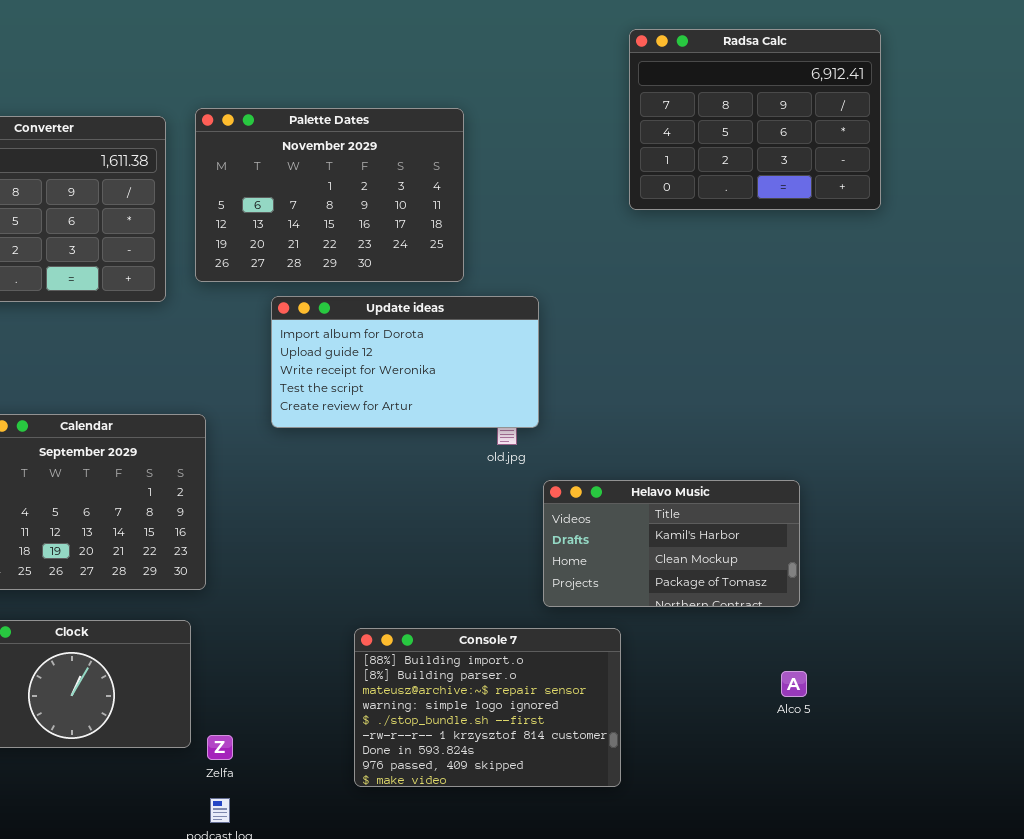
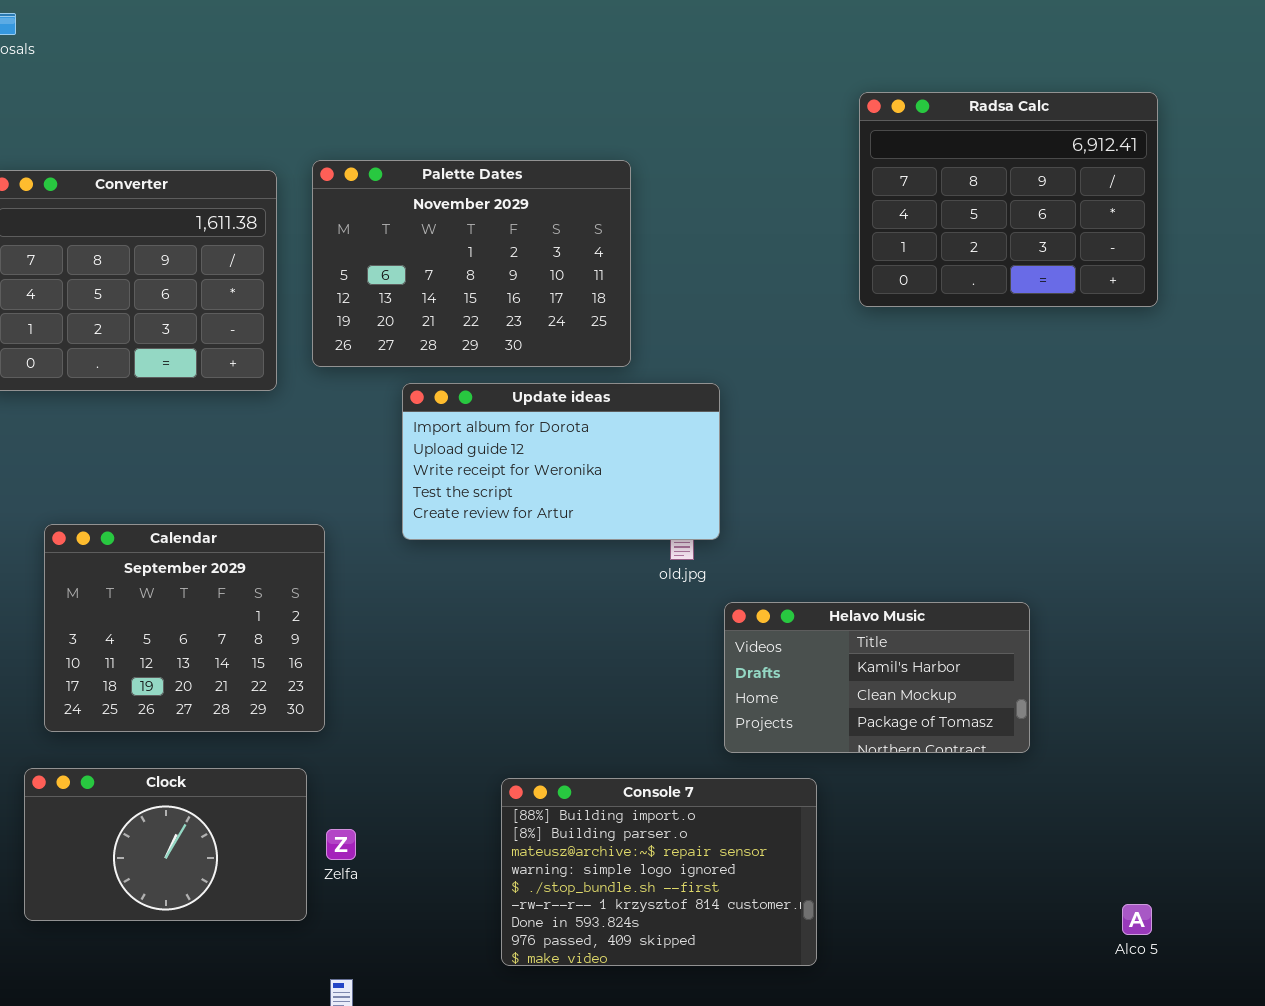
Radsa Calc: [629,29,881,210] -> [859,92,1158,307], moved
Alco 5: [781,671,807,697] -> [1122,904,1152,935], moved
Zelfa: [207,735,233,760] -> [326,829,356,860], moved

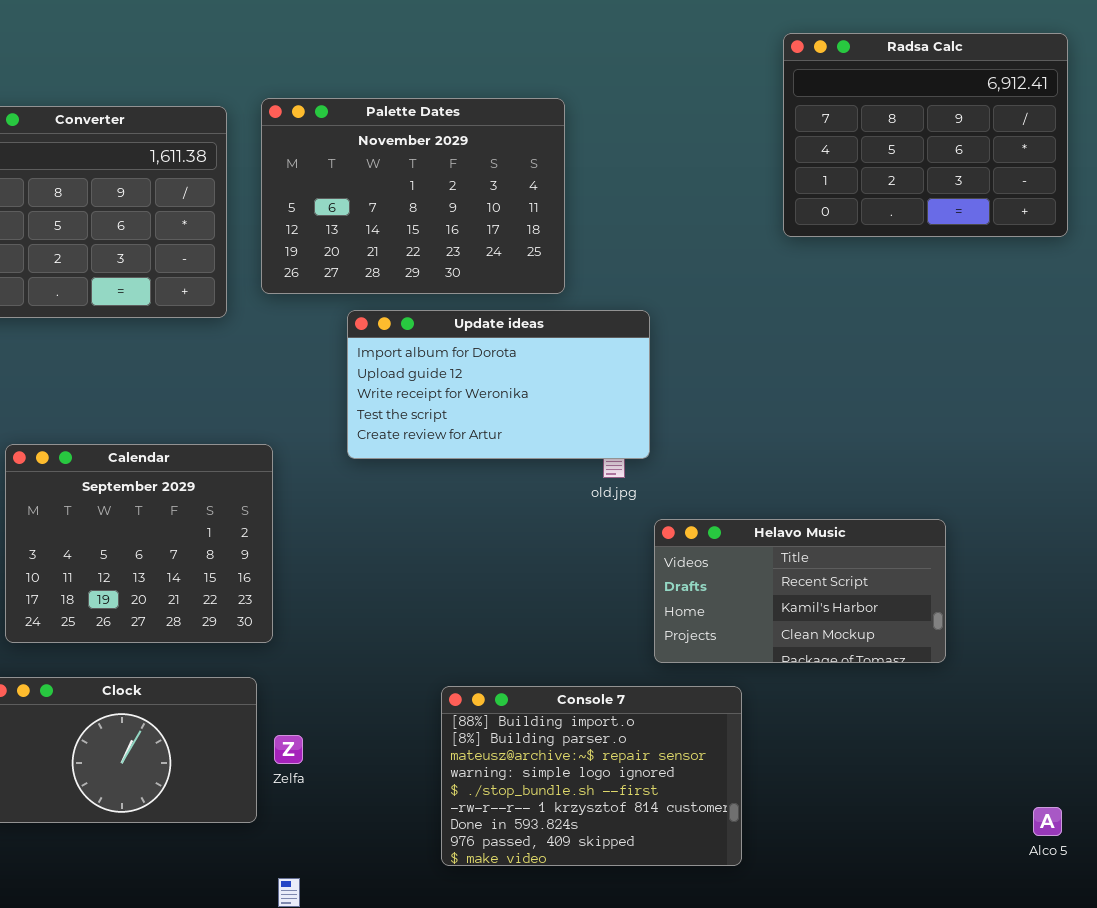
Helavo Music: [724,602,1030,753] -> [654,519,946,663], scrolled up 1 row

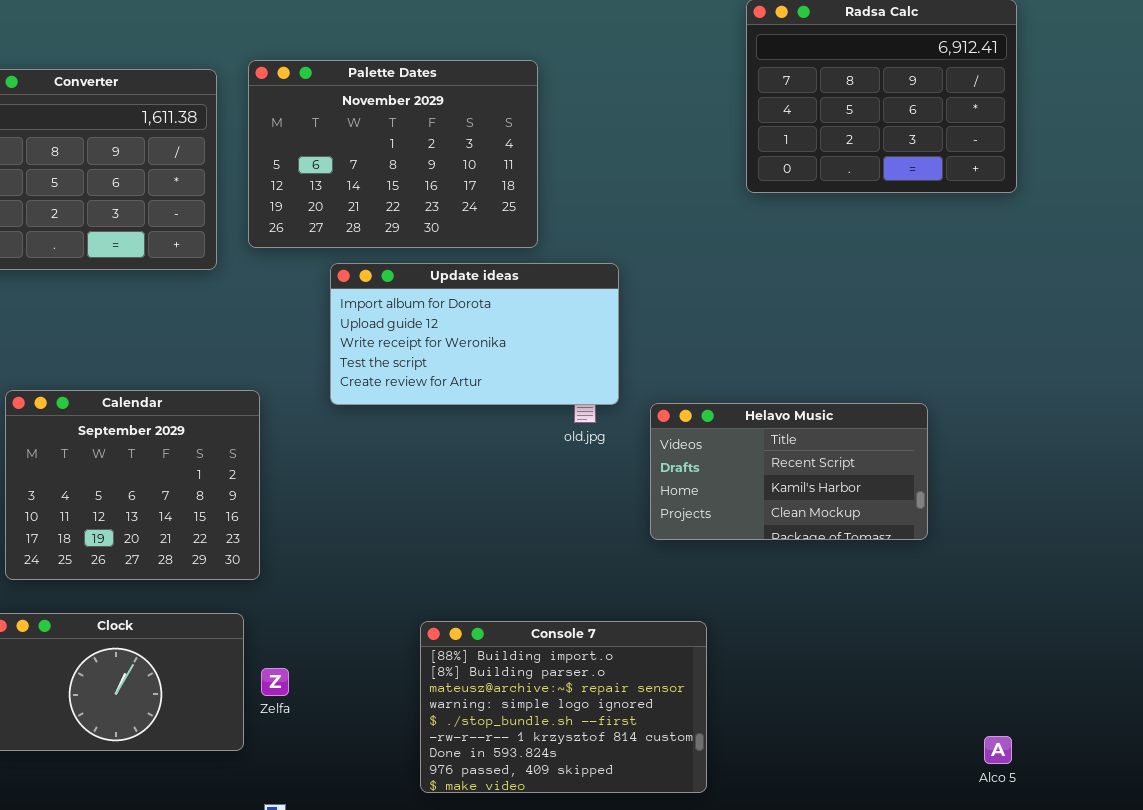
Helavo Music: [654,519,946,663] -> [650,403,928,540], moved

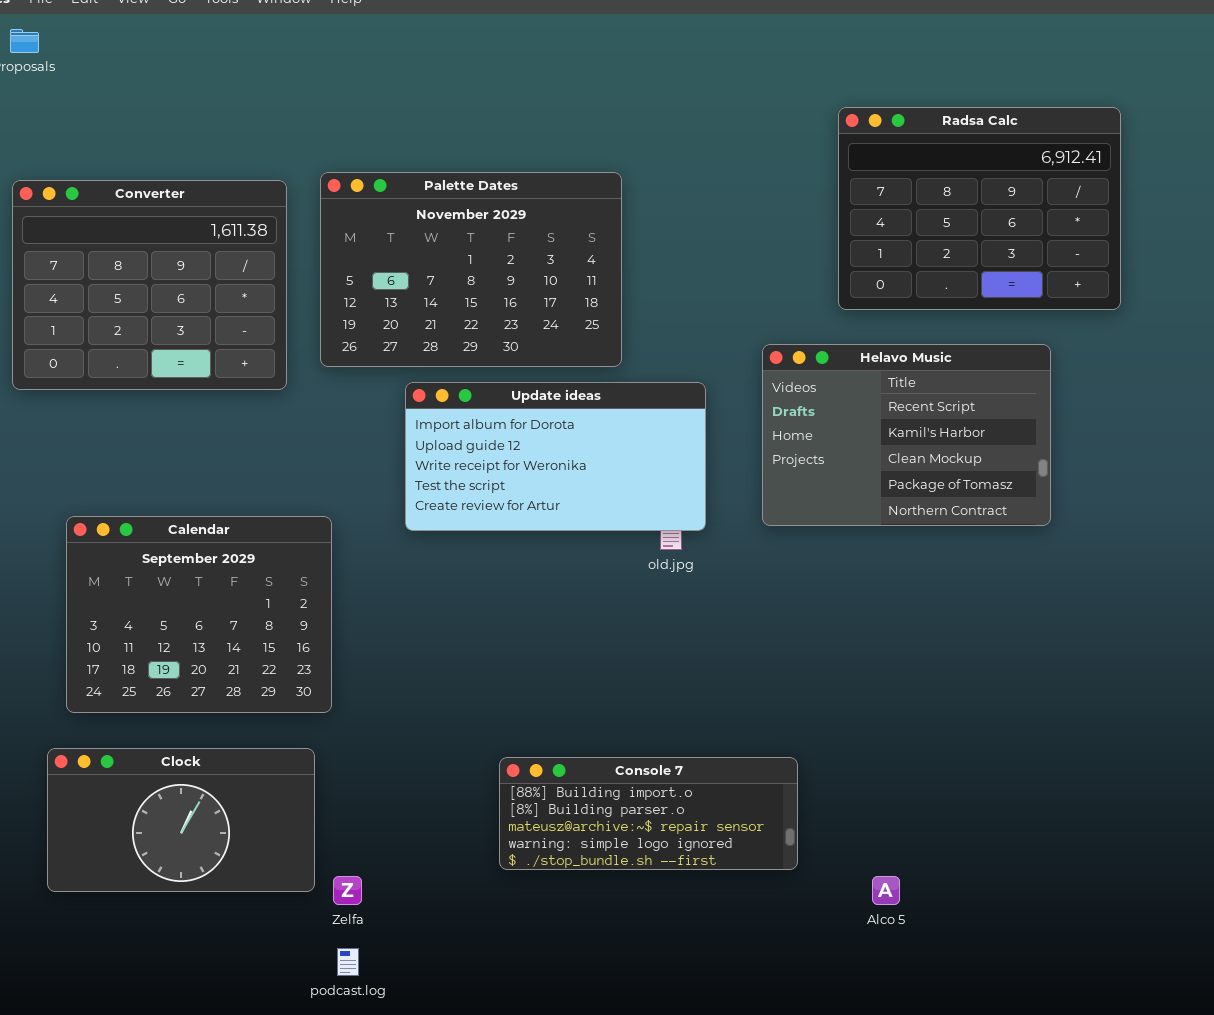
Helavo Music: [650,403,928,540] -> [762,344,1051,526], moved, resized
Console 7: [420,621,707,793] -> [499,757,798,870], resized
Zelfa: [261,668,289,696] -> [333,876,362,905], moved
Alco 5: [984,736,1012,764] -> [872,876,900,905], moved

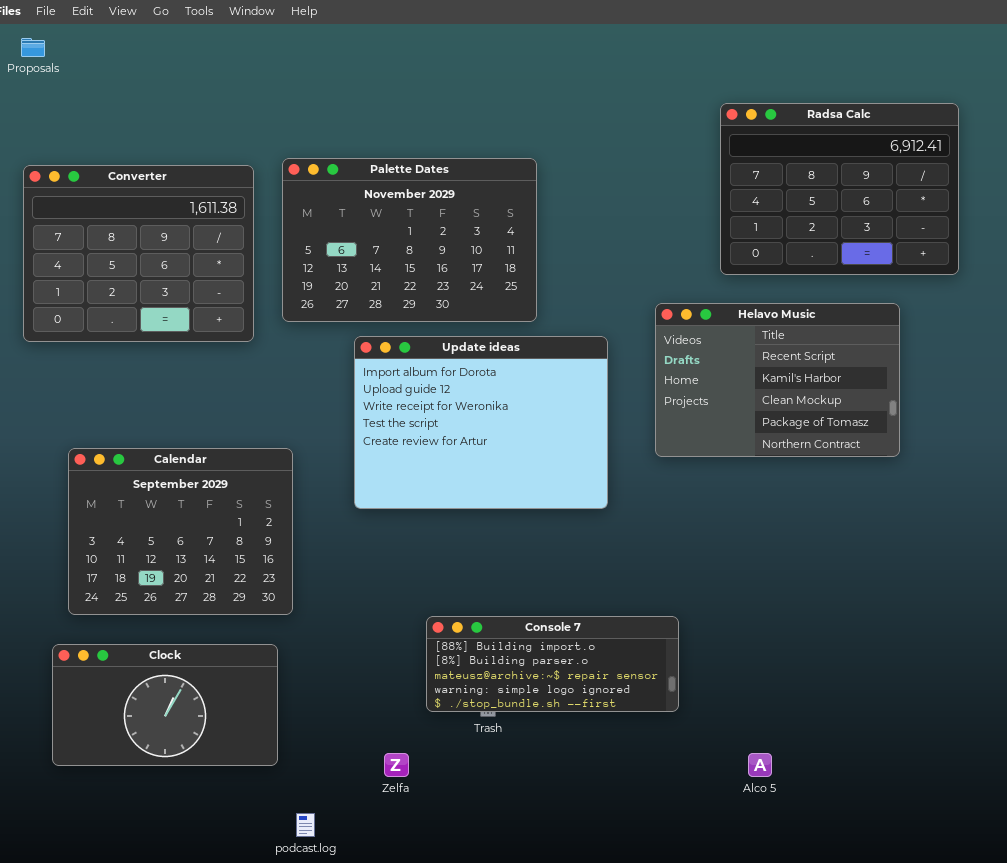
Update ideas: [405,382,706,531] -> [354,336,608,509], resized
Console 7: [499,757,798,870] -> [426,616,679,712], moved
Zelfa: [333,876,362,905] -> [384,753,409,777], moved

